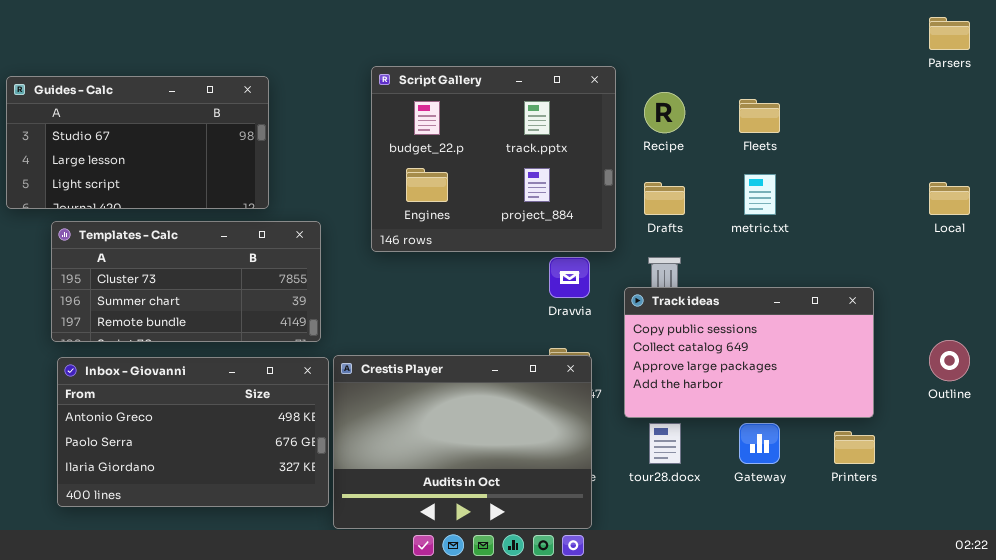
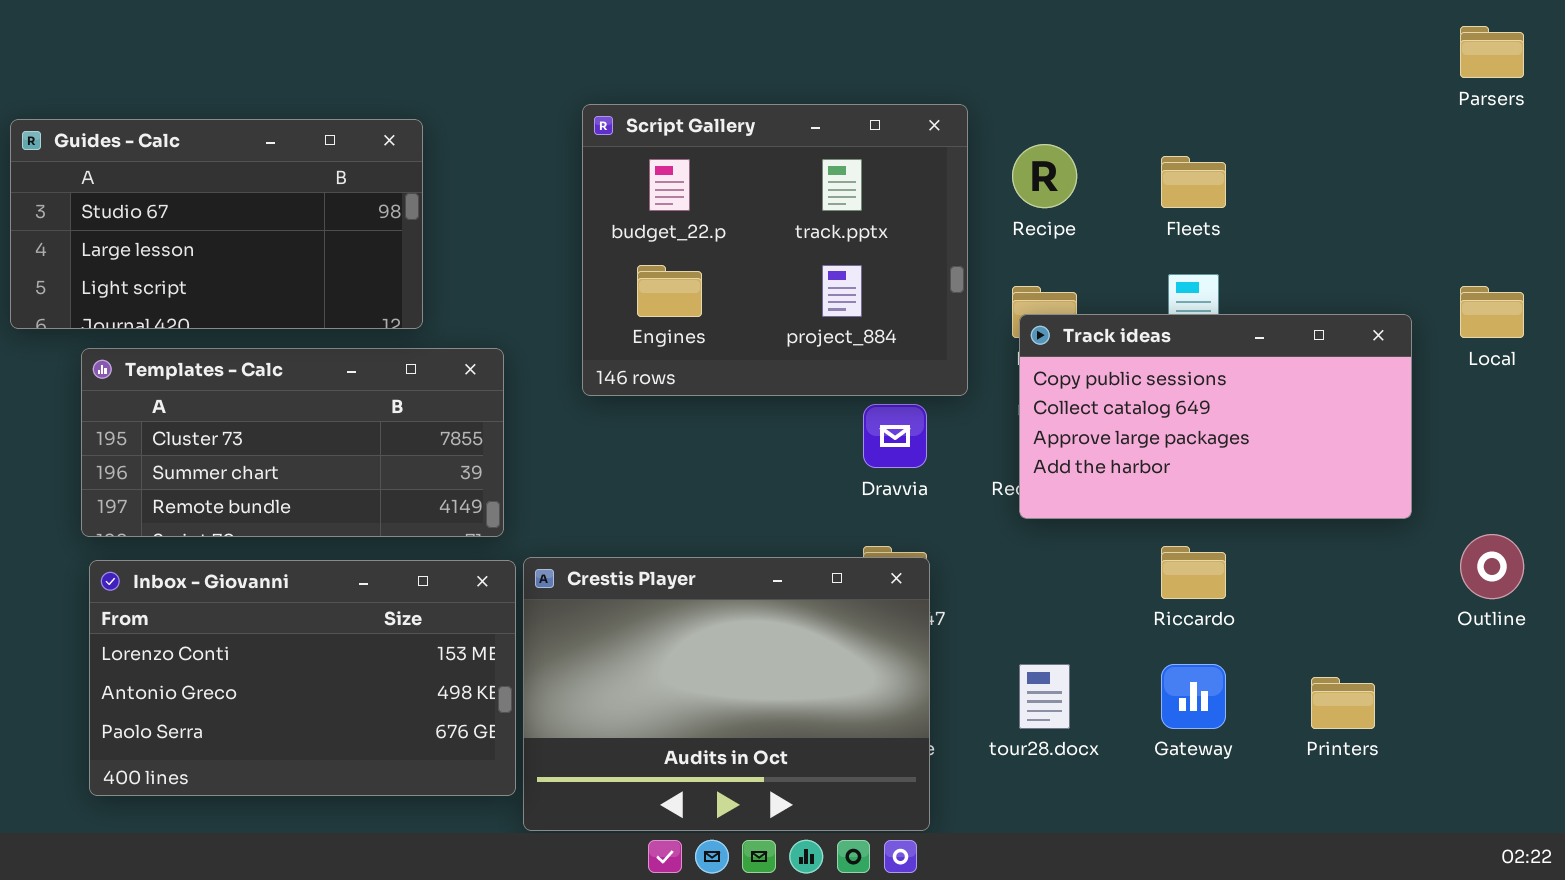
Track ideas: [624,287,874,418] -> [1019,314,1412,519], moved
Inbox - Giovanni: [57,357,329,507] -> [89,560,516,796], scrolled up 1 row

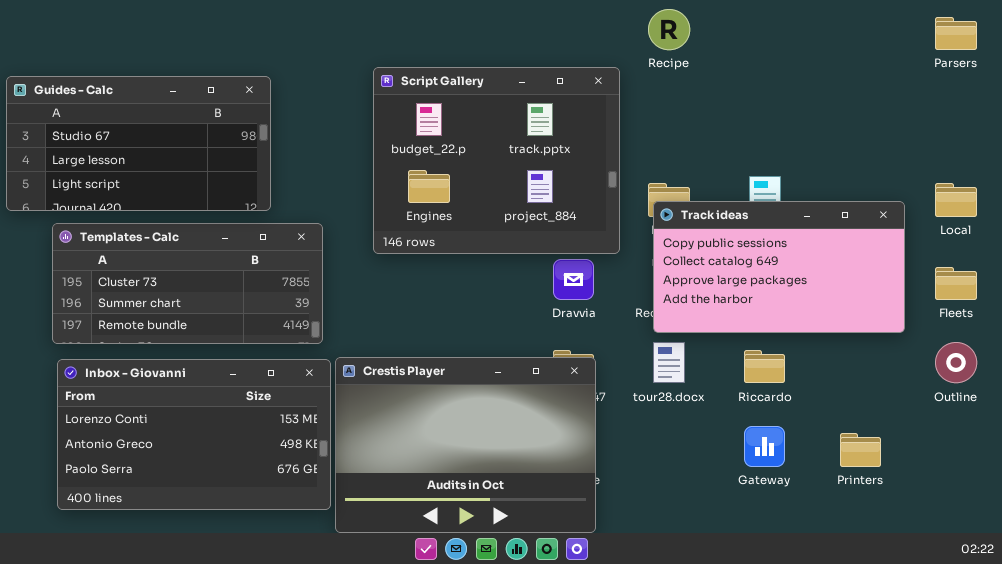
Recipe: [1012,144,1077,208] -> [648,9,690,50], moved
Fleets: [1161,156,1226,208] -> [935,267,977,300], moved
tour28.docx: [1019,664,1070,729] -> [653,342,685,383], moved

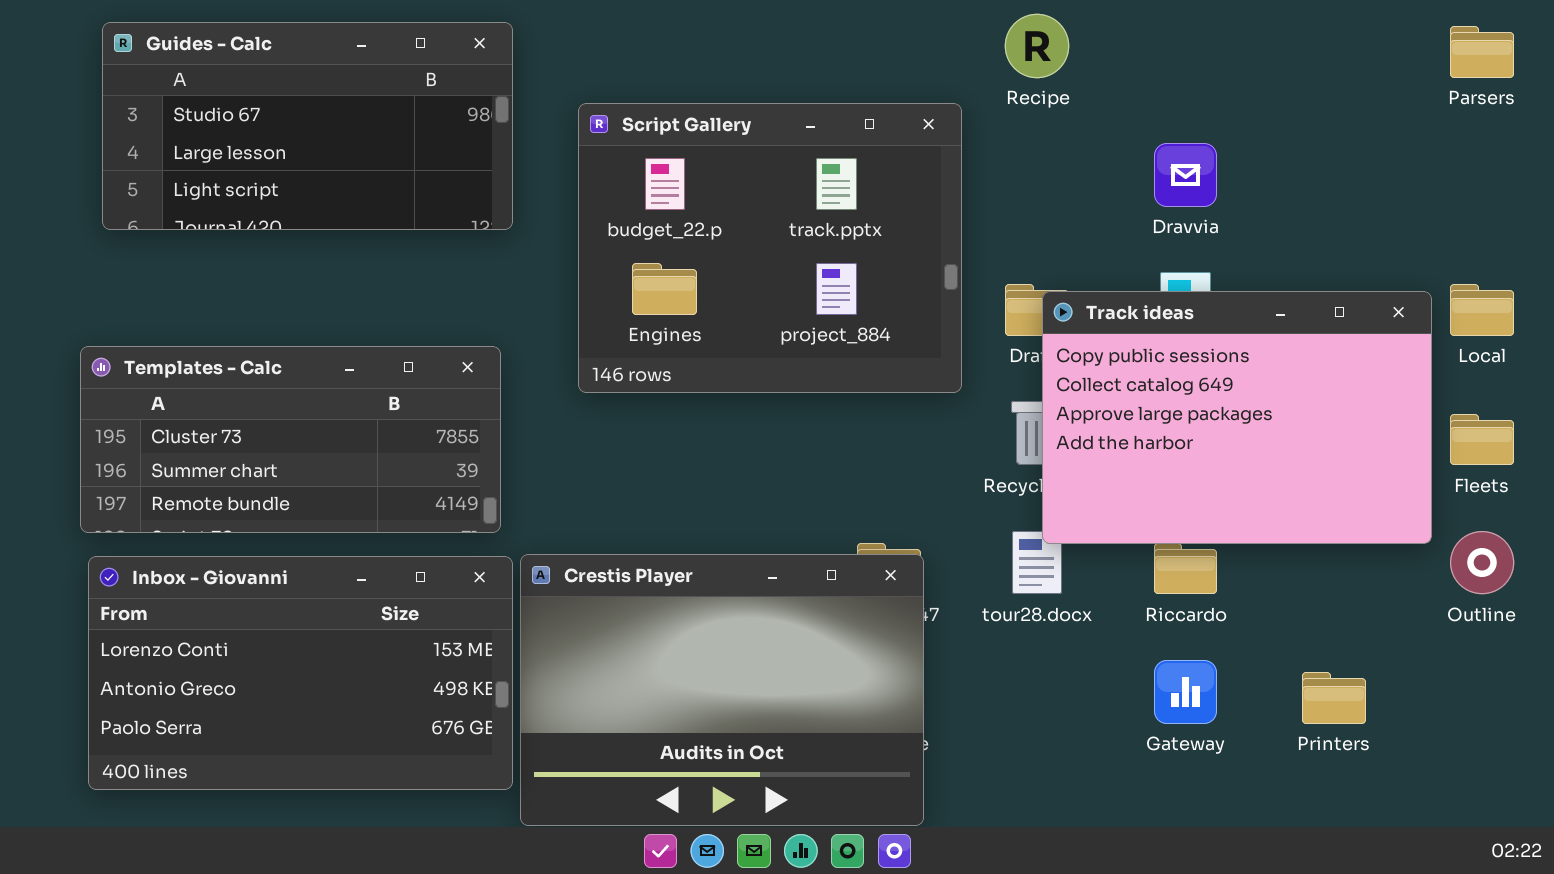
Guides - Calc: [6,76,271,211] -> [102,22,513,230], moved
Track ideas: [653,201,905,333] -> [1042,291,1432,544], moved, resized
Dravvia: [553,259,594,300] -> [1154,143,1217,207], moved

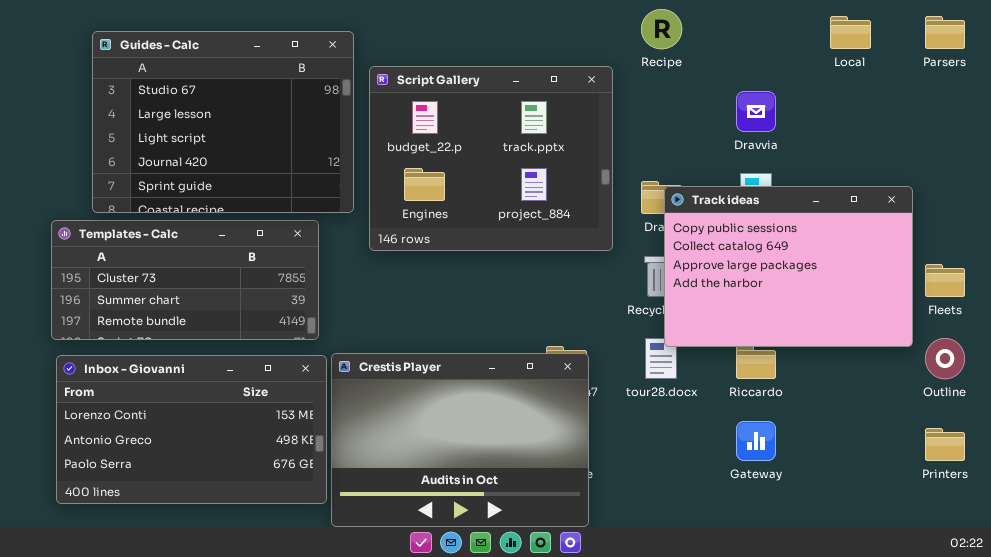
Guides - Calc: [102,22,513,230] -> [92,31,354,213], moved, resized
Local: [1450,284,1514,336] -> [830,16,871,49], moved
Printers: [1302,672,1366,724] -> [925,428,965,461], moved

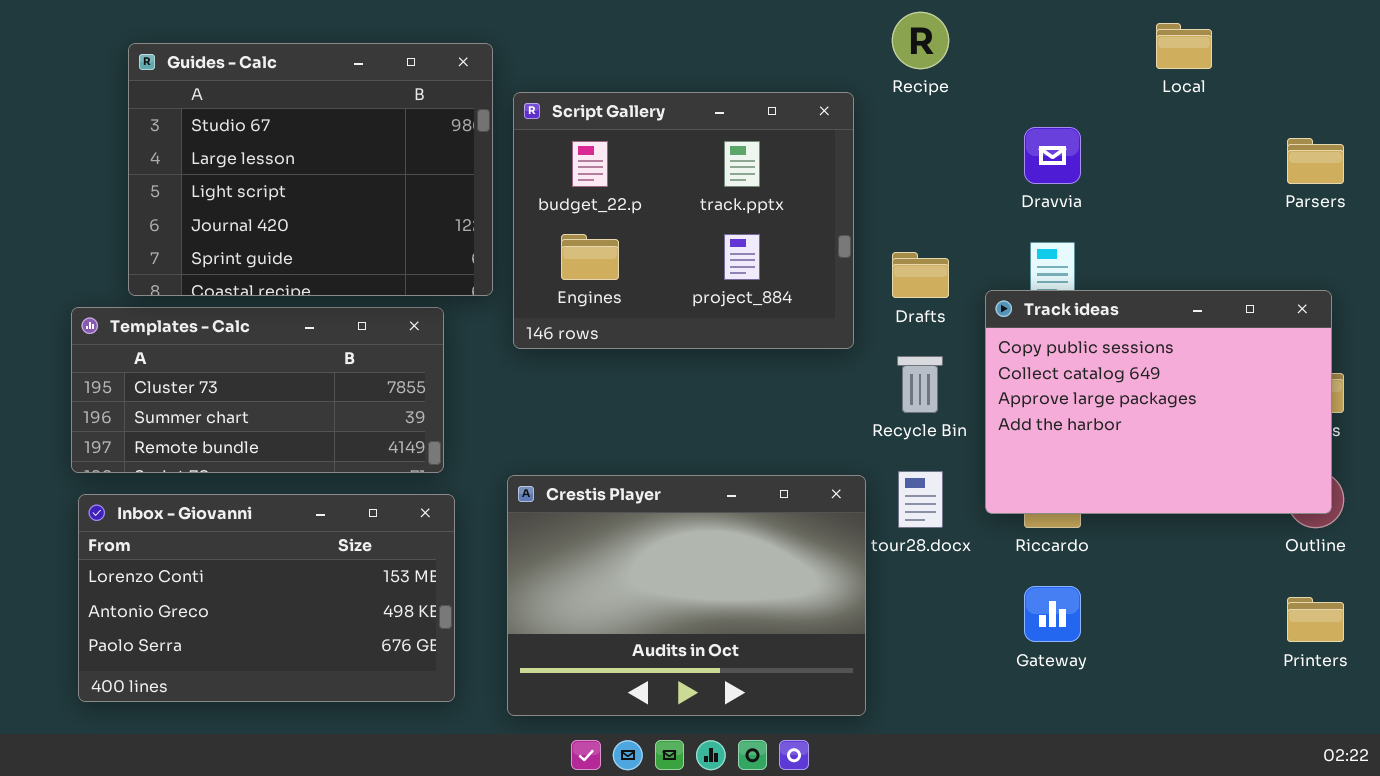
Parsers: [925,16,965,49] -> [1287,138,1344,184], moved
Track ideas: [664,186,913,347] -> [985,290,1332,514], moved
Crestis Player: [331,353,589,527] -> [507,475,866,716], moved

